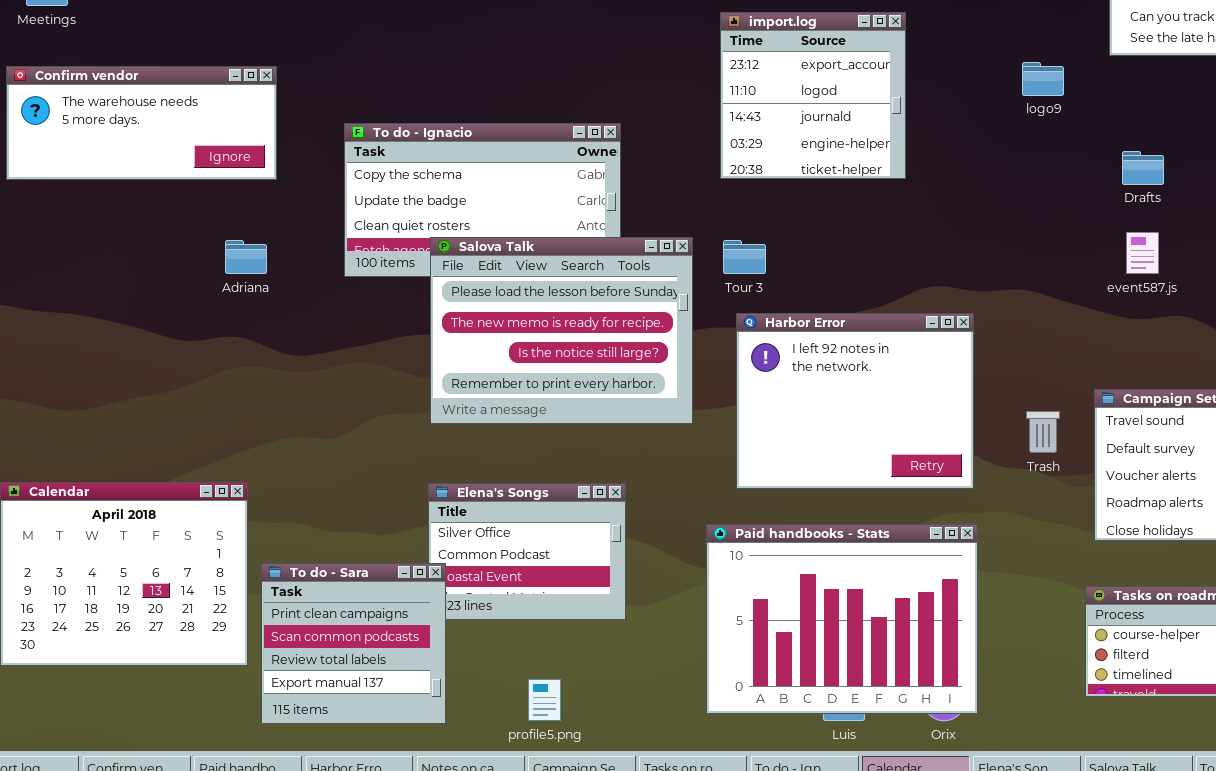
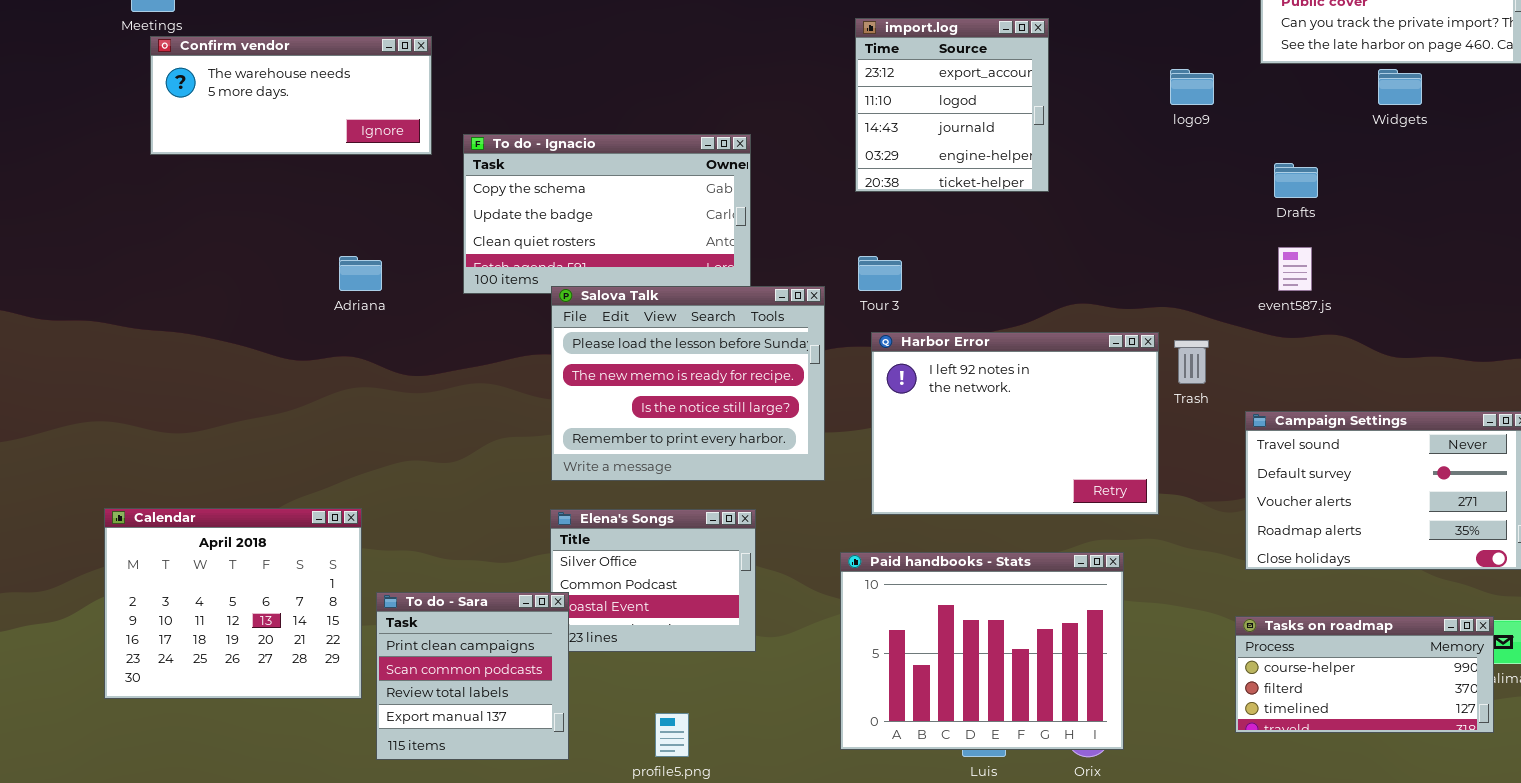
Confirm vendor: [6,66,277,180] -> [150,36,432,155], moved
Salova Talk: [430,237,693,424] -> [551,286,825,481], moved
Harbor Error: [736,313,974,489] -> [871,332,1159,515], resized
Trash: [1026,411,1060,453] -> [1174,340,1209,384], moved

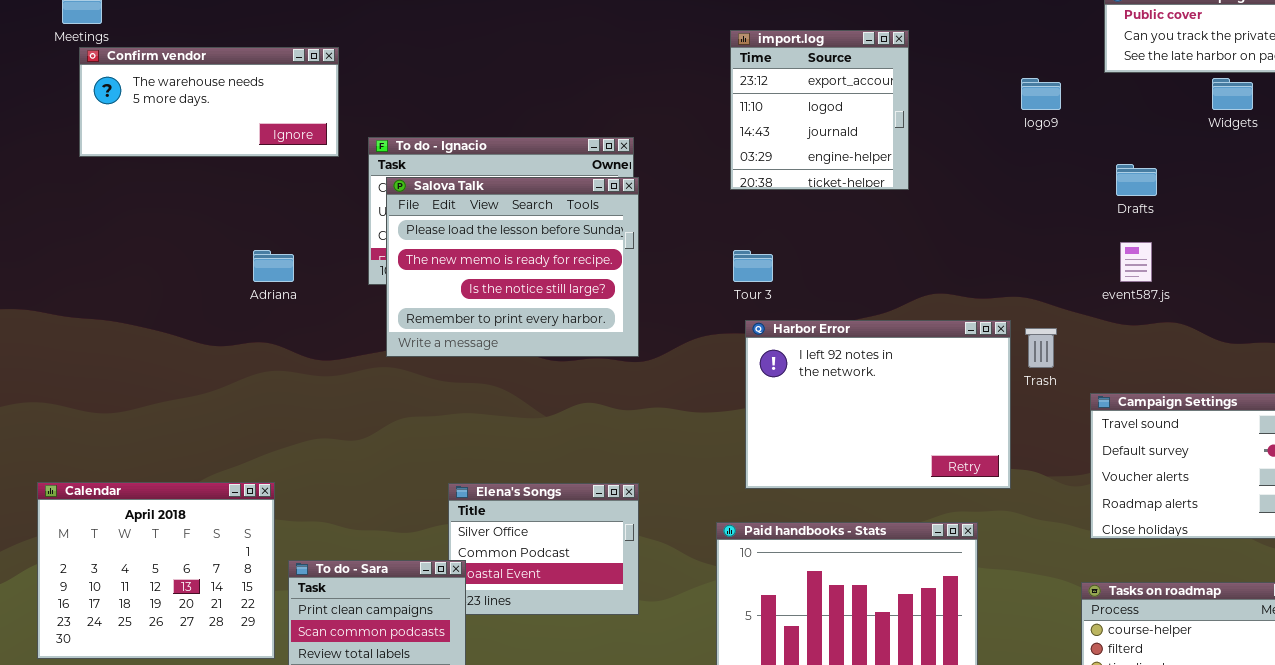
Salova Talk: [551,286,825,481] -> [386,177,639,357], moved

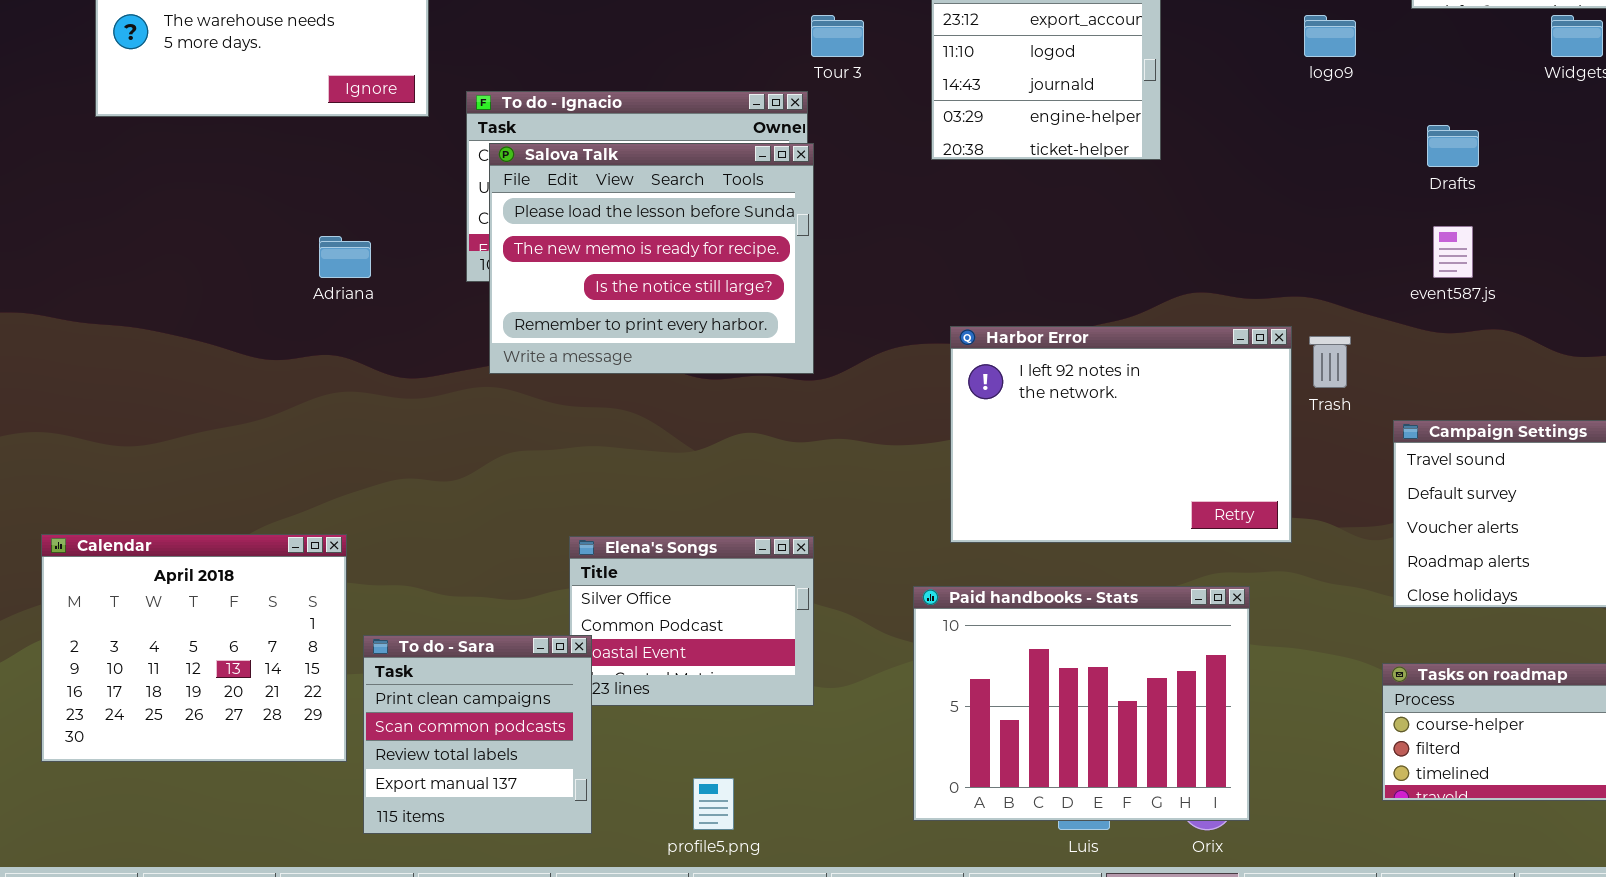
Tour 3: [733,250,773,282] -> [811,15,864,57], moved

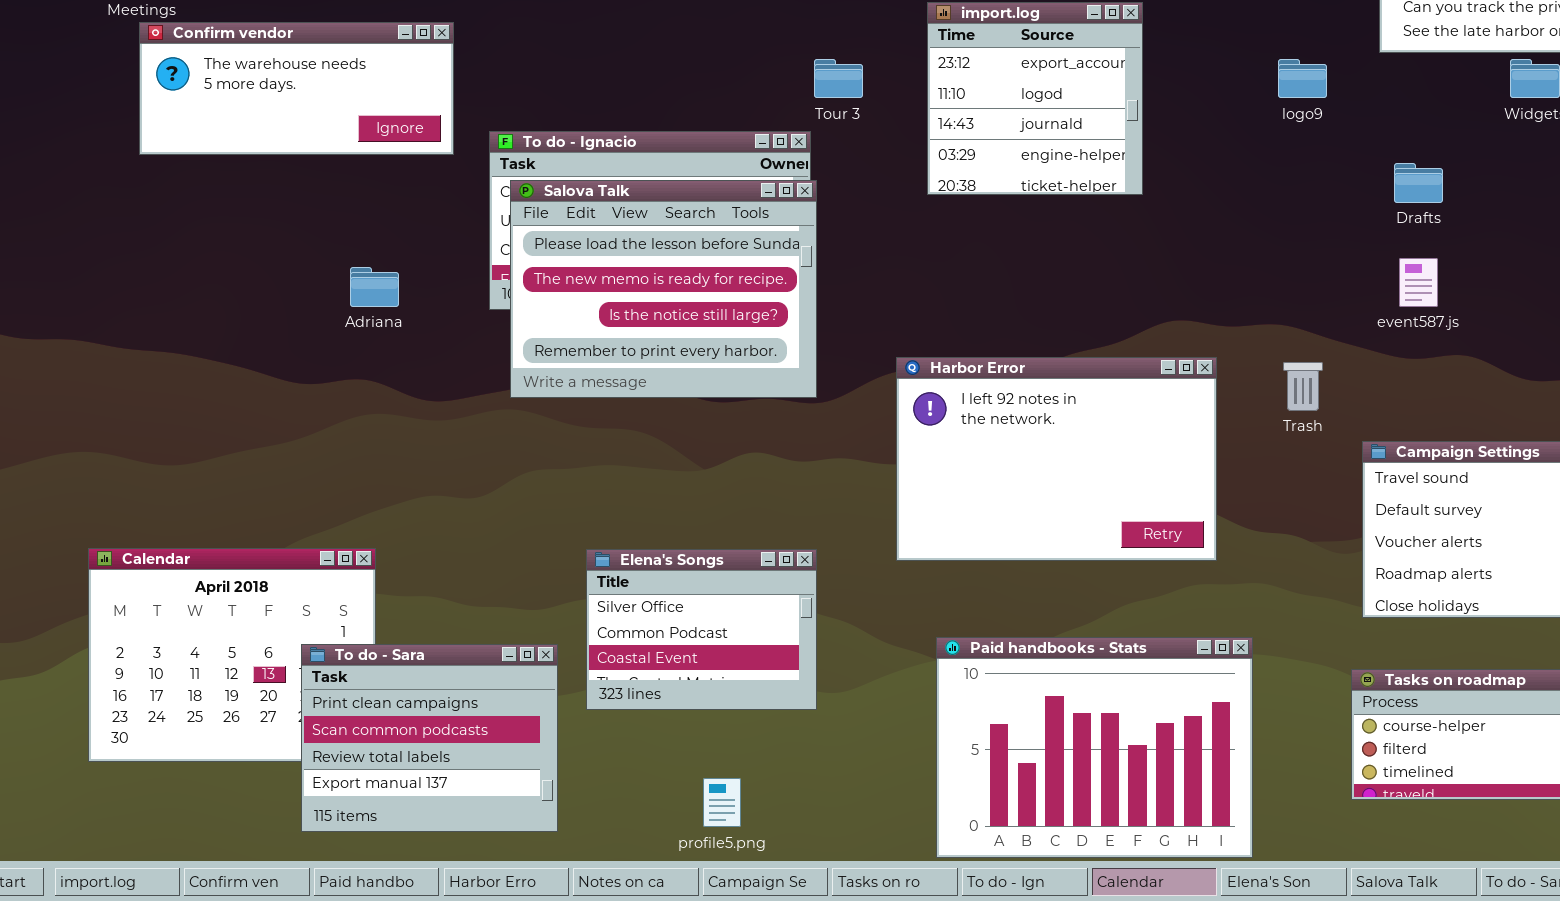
Harbor Error: [950,326,1292,543] -> [896,357,1217,561], moved
Paid handbooks - Stats: [913,586,1250,821] -> [936,637,1253,858], moved
To do - Sara: [363,635,592,834] -> [301,644,558,832], moved, resized

